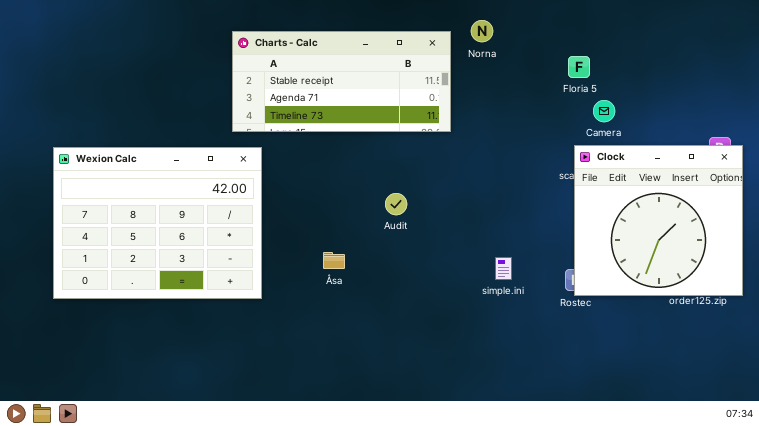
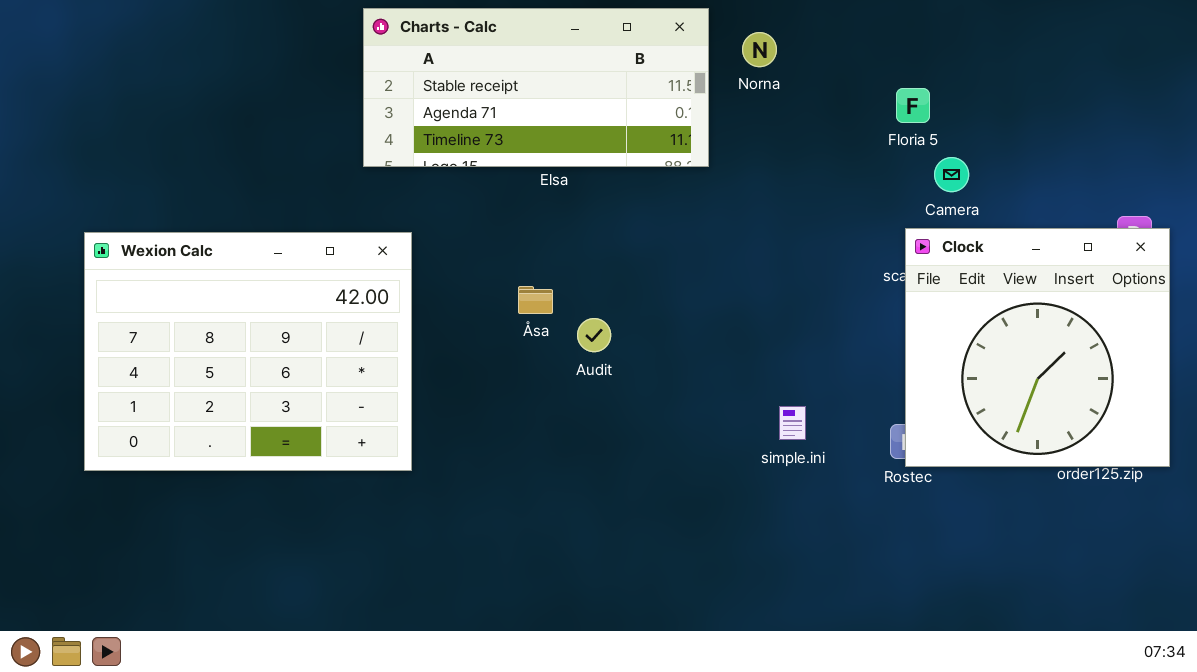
Charts - Calc: [232,31,451,132] -> [363,8,709,167], moved
Audit: [385,193,407,215] -> [577,318,611,352], moved
Åsa: [323,252,345,269] -> [518,286,553,314], moved

